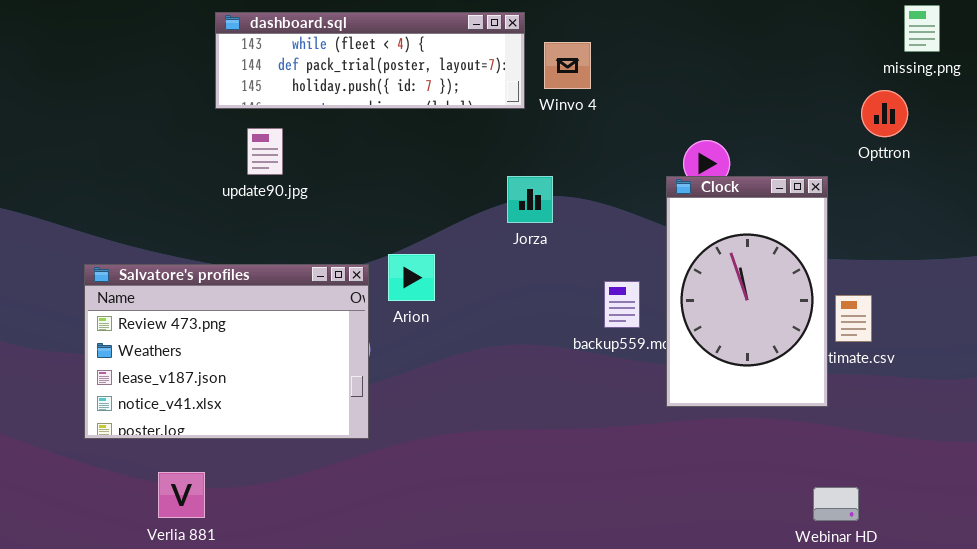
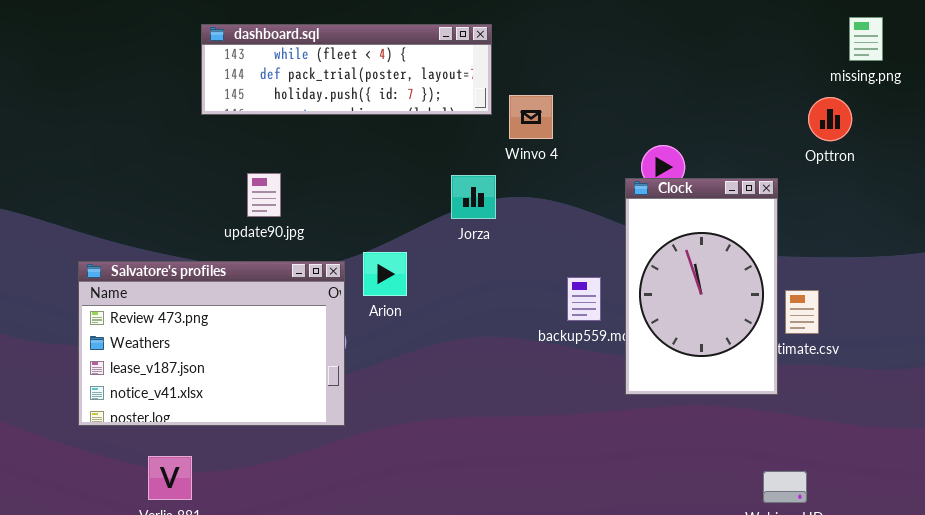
Winvo 4: [544,42,591,89] -> [509,95,553,139], moved
update90.jpg: [247,128,283,175] -> [247,173,281,217], moved
Jorza: [507,176,553,223] -> [451,175,496,219], moved

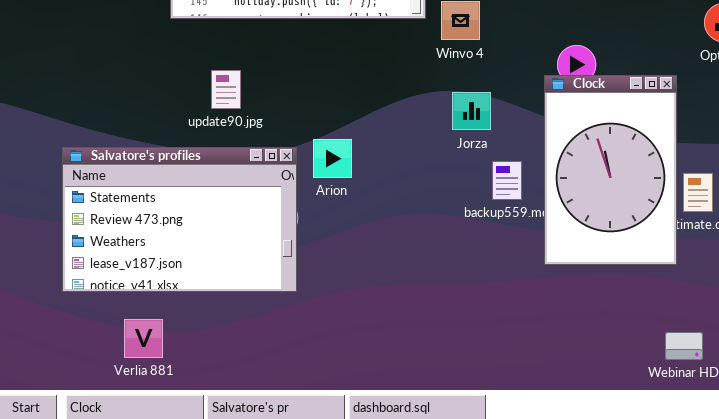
Jorza: [451,175,496,219] -> [452,92,491,130], moved
Salvatore's profiles: [78,261,345,426] -> [62,147,297,292], scrolled up 1 row

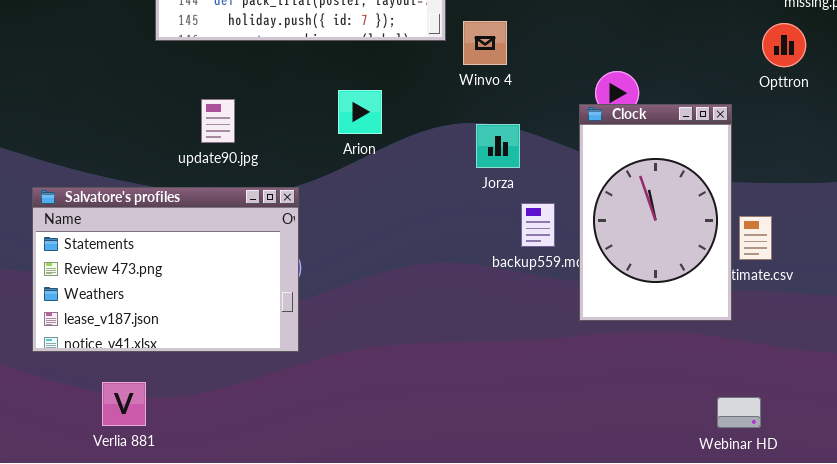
Arion: [313,139,352,178] -> [338,90,382,134], moved

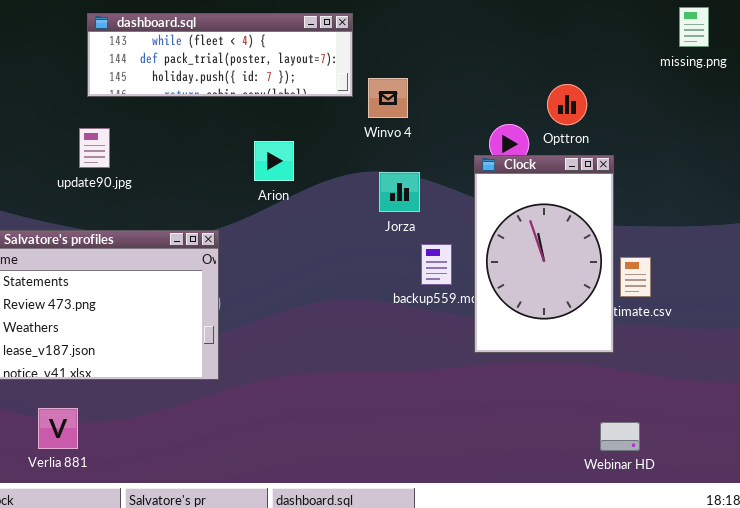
Opttron: [762,23,806,67] -> [547,84,587,125], moved
update90.jpg: [201,99,235,143] -> [79,128,110,168], moved

